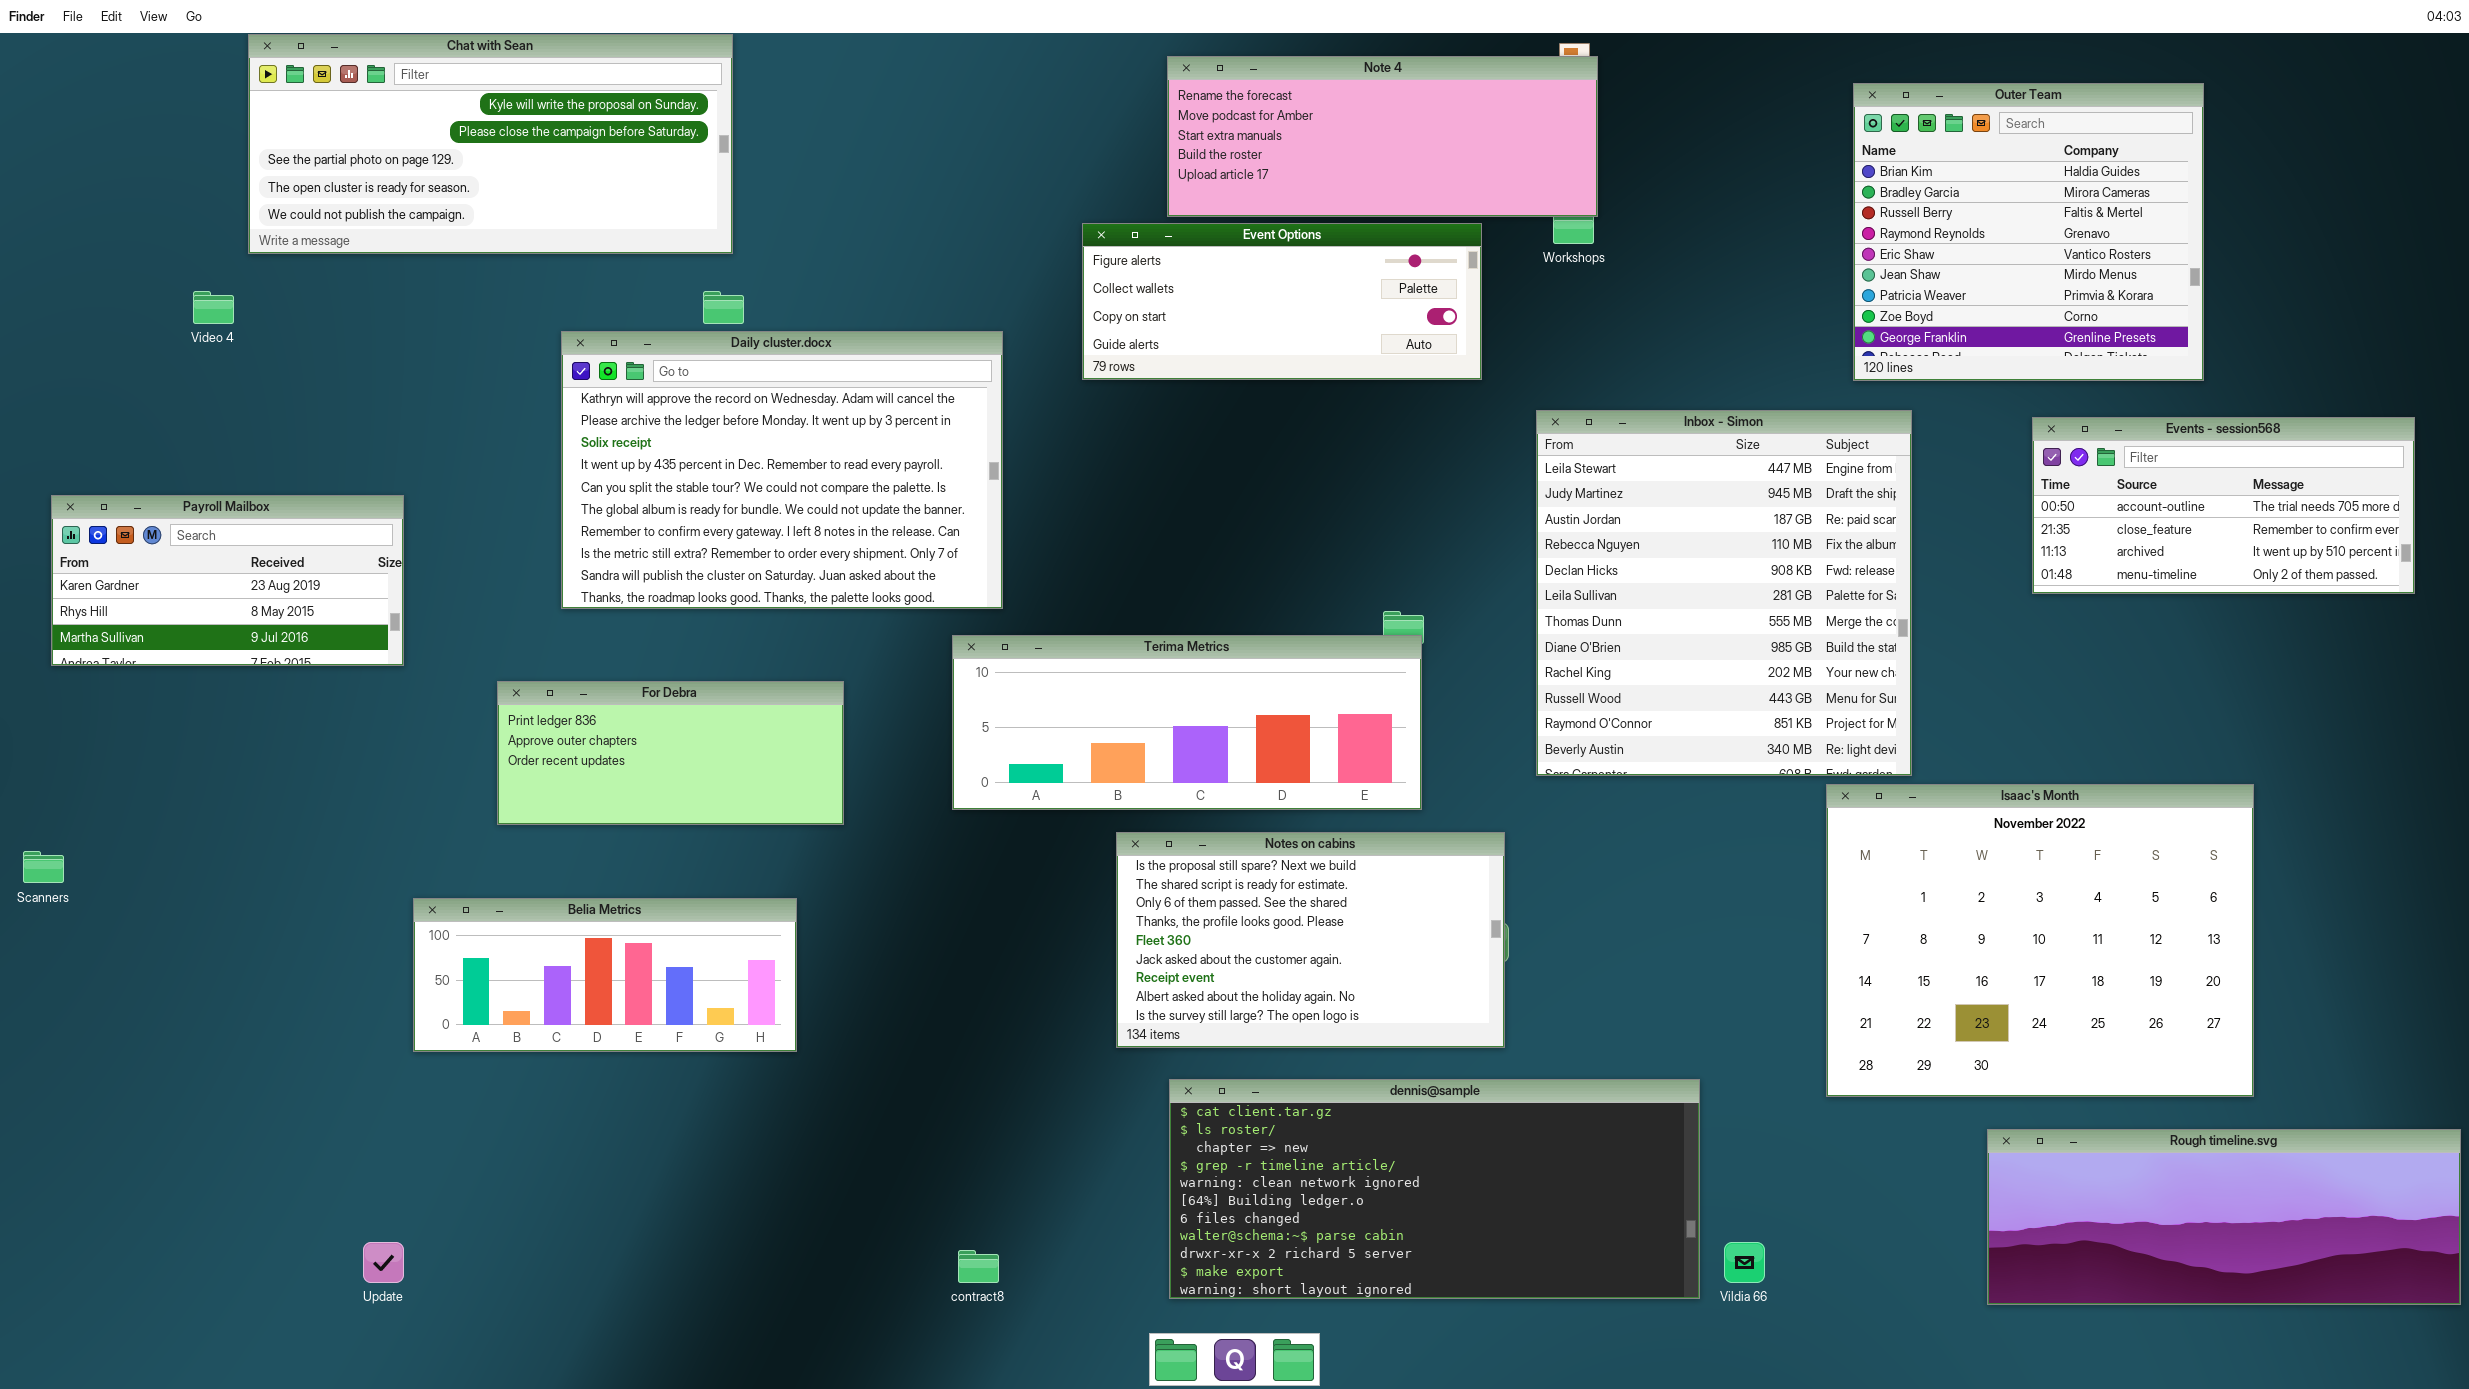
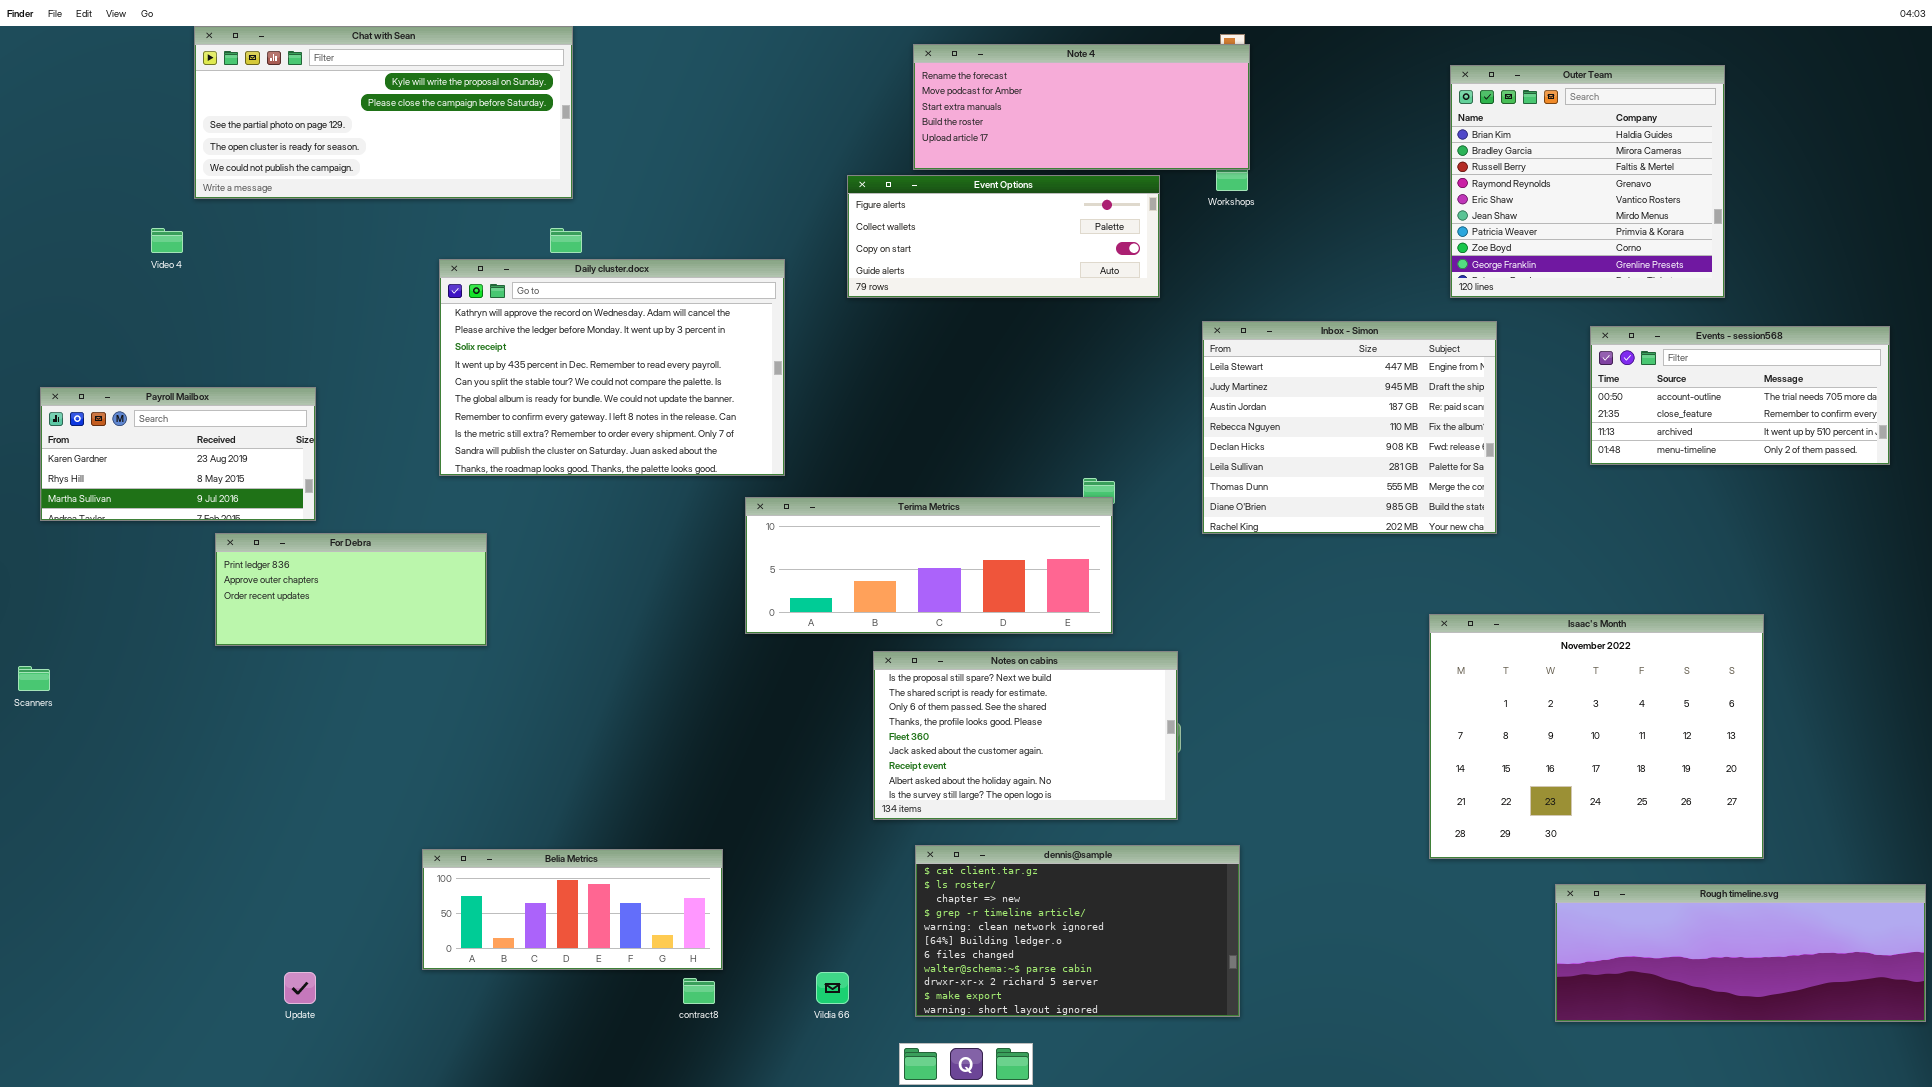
Inbox - Simon: [1536,410,1912,776] -> [1202,321,1497,534], resized
For Debra: [497,681,844,825] -> [215,533,487,646], moved
Belia Metrics: [413,898,797,1052] -> [422,849,723,970], moved
dennis@sample: [1169,1079,1700,1299] -> [915,845,1240,1017], resized
Vildia 66: [1724,1242,1765,1283] -> [816,972,849,1004], moved
contract8: [958,1250,999,1283] -> [683,978,715,1004], moved

